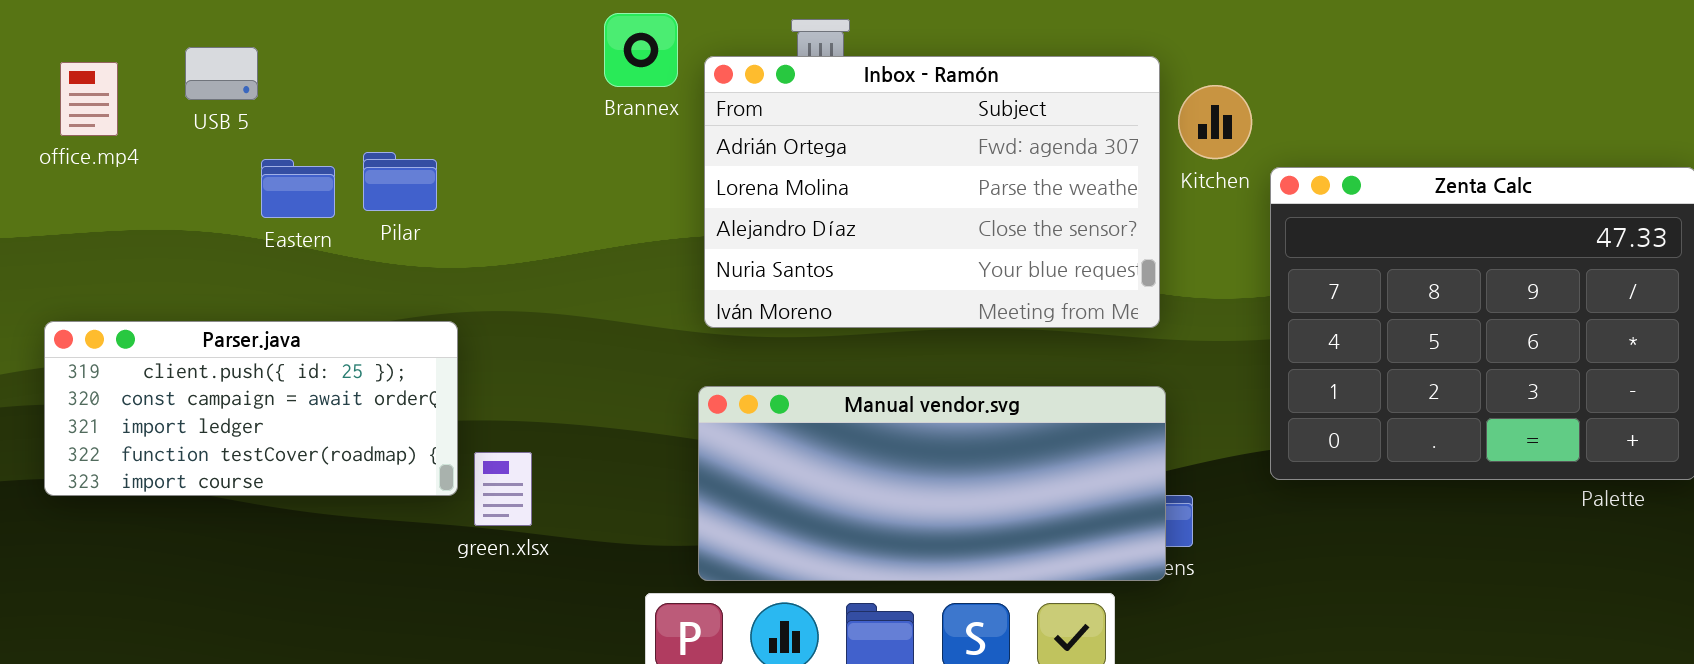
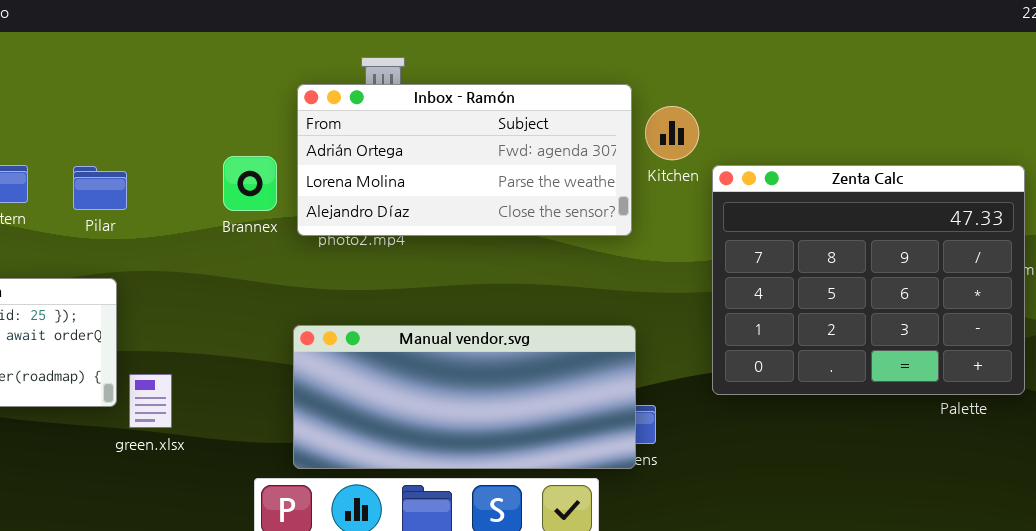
Brannex: [604,13,678,87] -> [223,156,277,211], moved
Inbox - Ramón: [704,56,1160,328] -> [297,84,632,236], resized
Pilar: [363,152,437,211] -> [73,166,127,210], moved

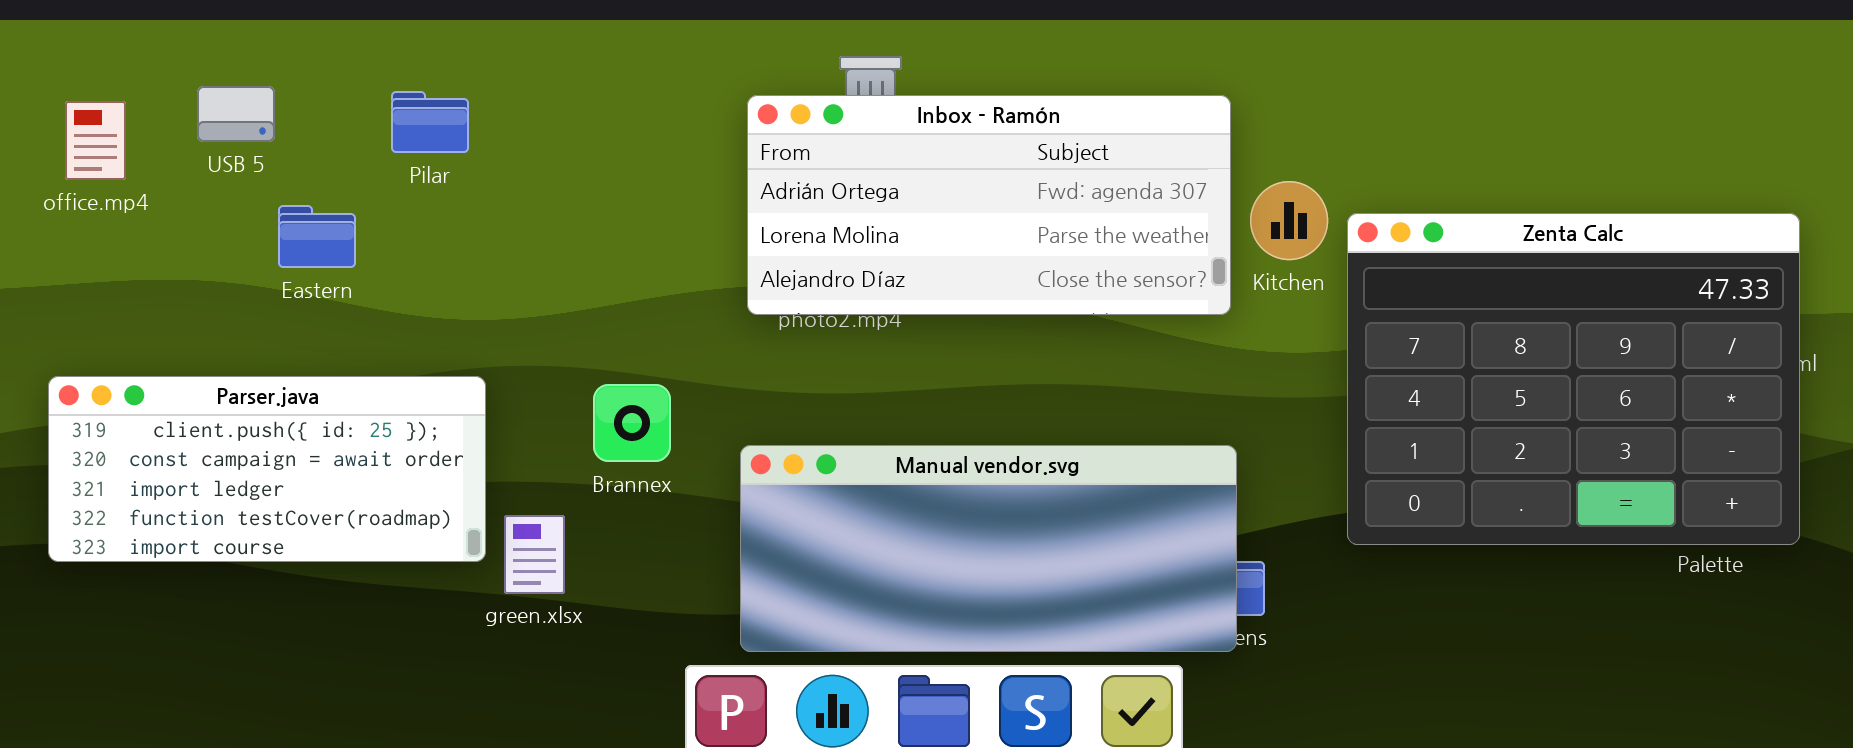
Kitchen: [645,106,699,160] -> [1250,181,1328,260], moved
Brannex: [223,156,277,211] -> [593,384,671,462], moved
Pilar: [73,166,127,210] -> [391,91,469,153], moved

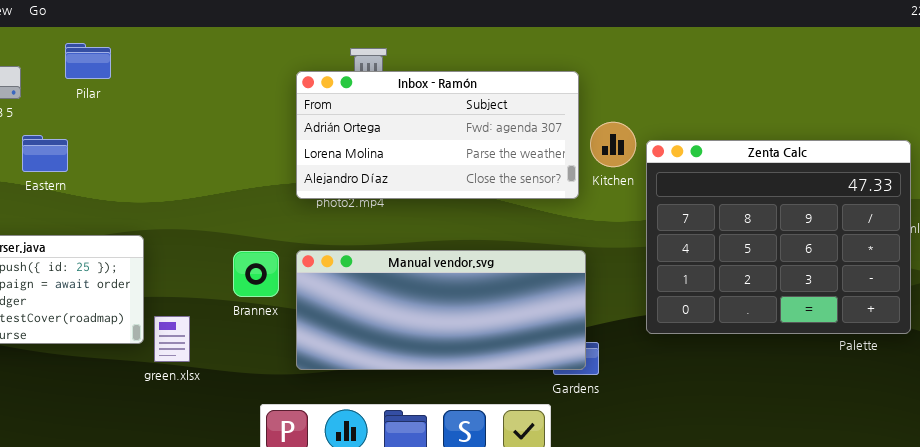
Pilar: [391,91,469,153] -> [65,43,111,79], moved
Brannex: [593,384,671,462] -> [233,251,279,297], moved
Manual vendor.svg: [740,445,1237,652] -> [296,250,586,370], moved

